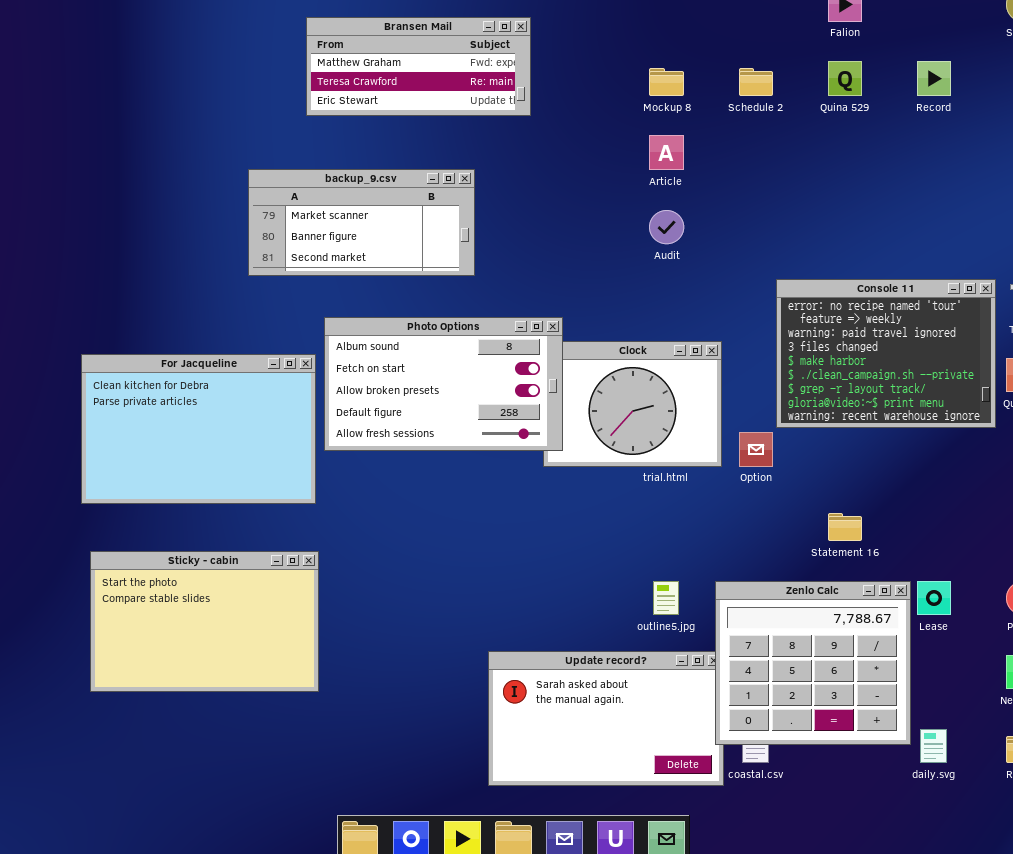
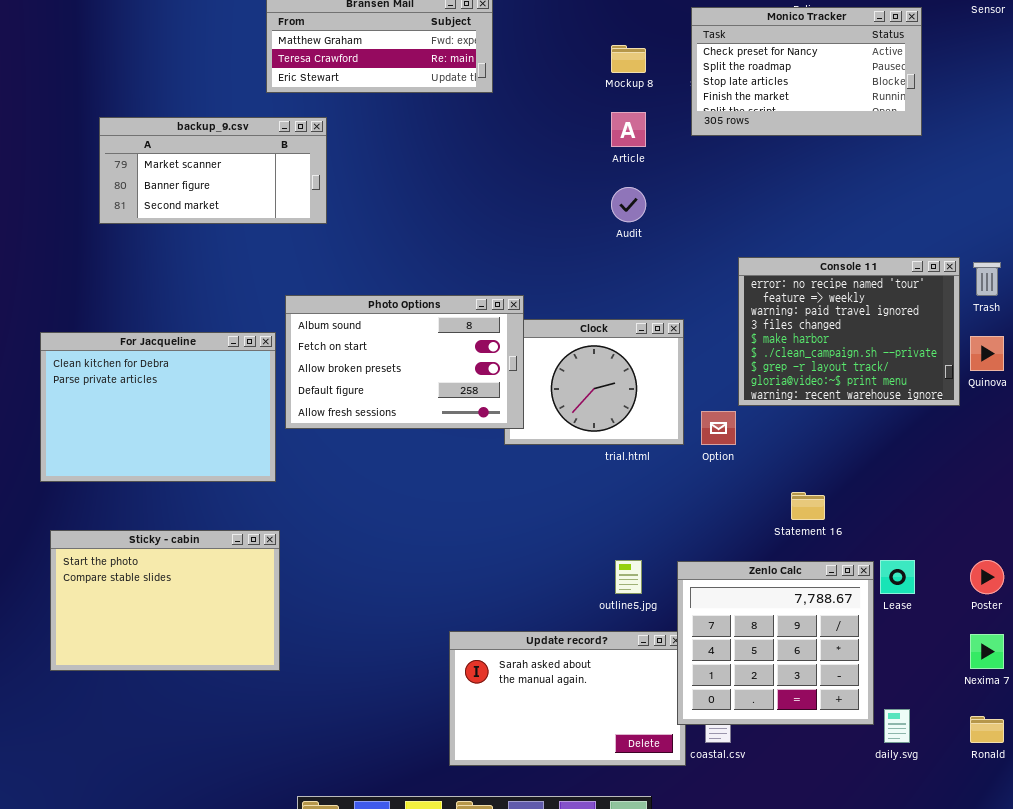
Monico Tracker: none -> [691,7,922,136], opened
backup_9.csv: [248,169,475,276] -> [99,117,327,224], moved

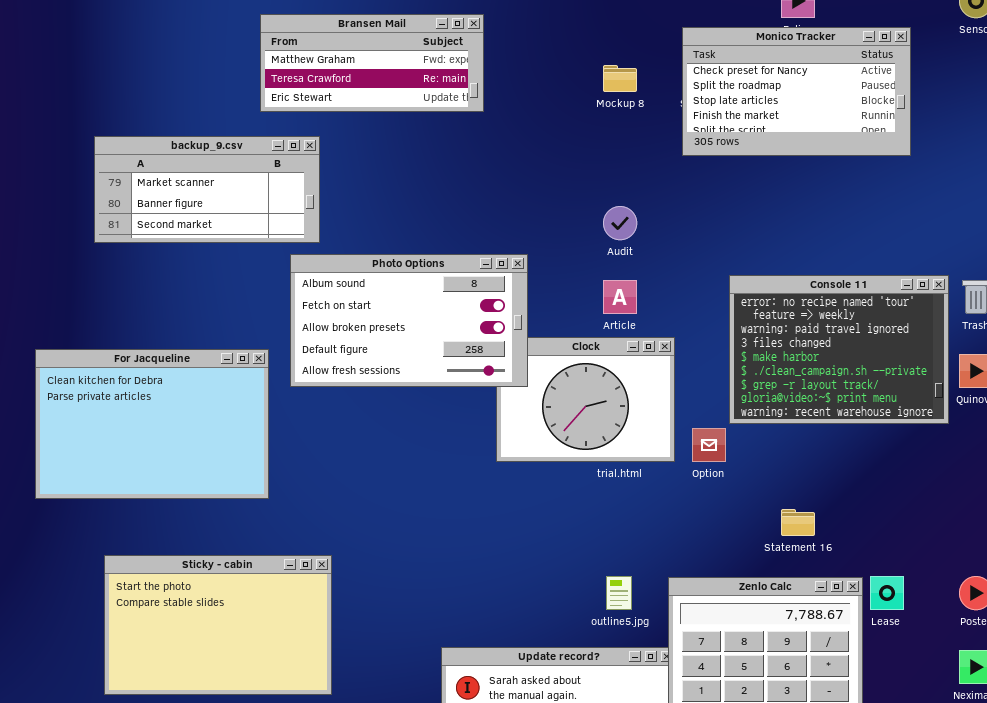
Article: [611,112,646,147] -> [603,280,637,314], moved
Photo Options: [285,295,524,429] -> [290,254,528,387], moved
Sticky - cabin: [50,530,280,671] -> [104,555,332,695], moved

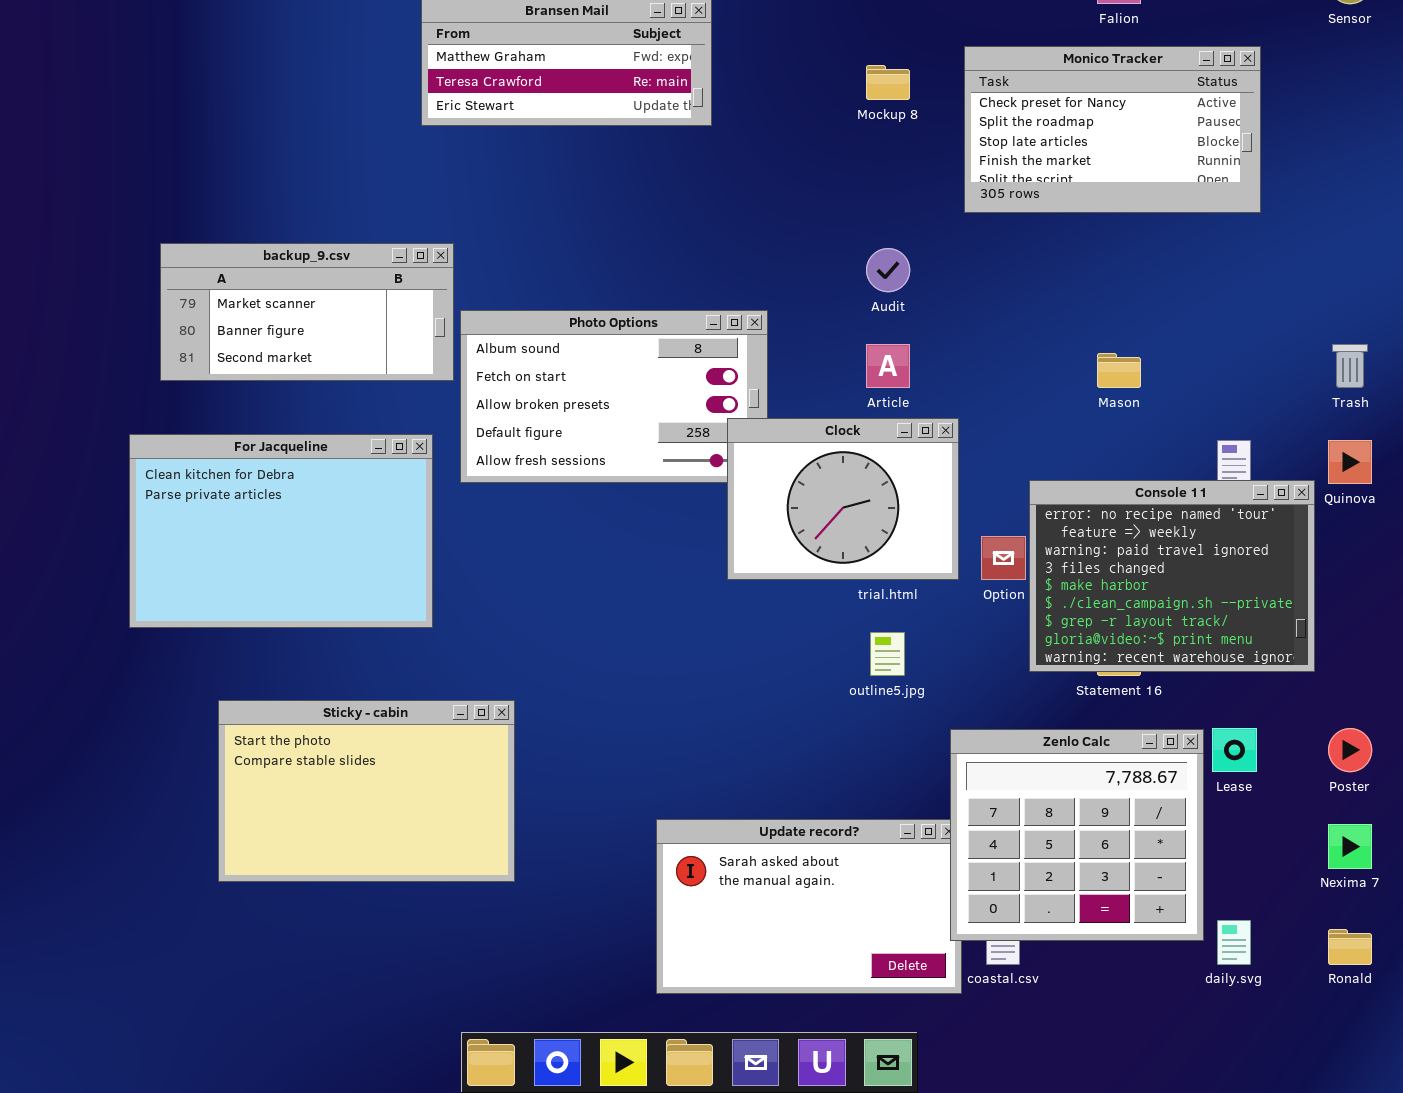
Monico Tracker: [682,27,911,156] -> [964,46,1261,213], moved
backup_9.csv: [94,136,320,243] -> [160,243,454,381], moved
Console 11: [729,275,949,424] -> [1029,480,1315,672], moved
Clock: [496,337,675,462] -> [727,418,959,580], raised
outline5.jpg: [606,576,632,610] -> [870,632,905,676], moved

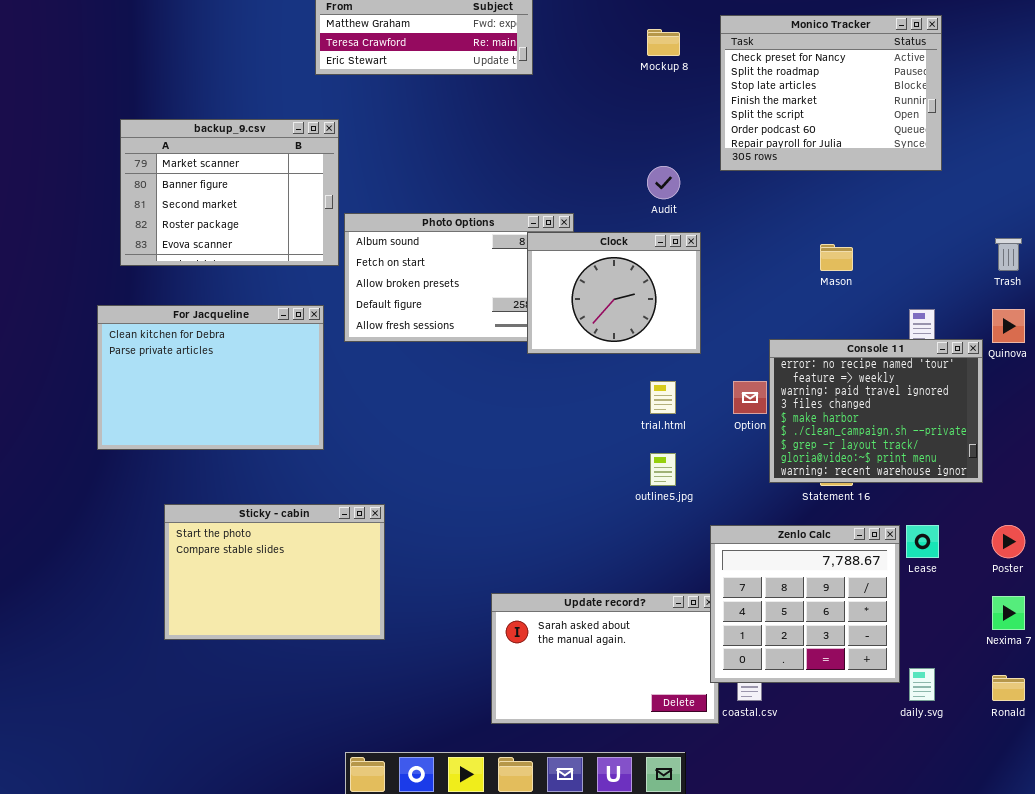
Monico Tracker: [964,46,1261,213] -> [720,15,942,171], resized
backup_9.csv: [160,243,454,381] -> [120,119,339,266], resized
Clock: [727,418,959,580] -> [527,232,701,354], moved

